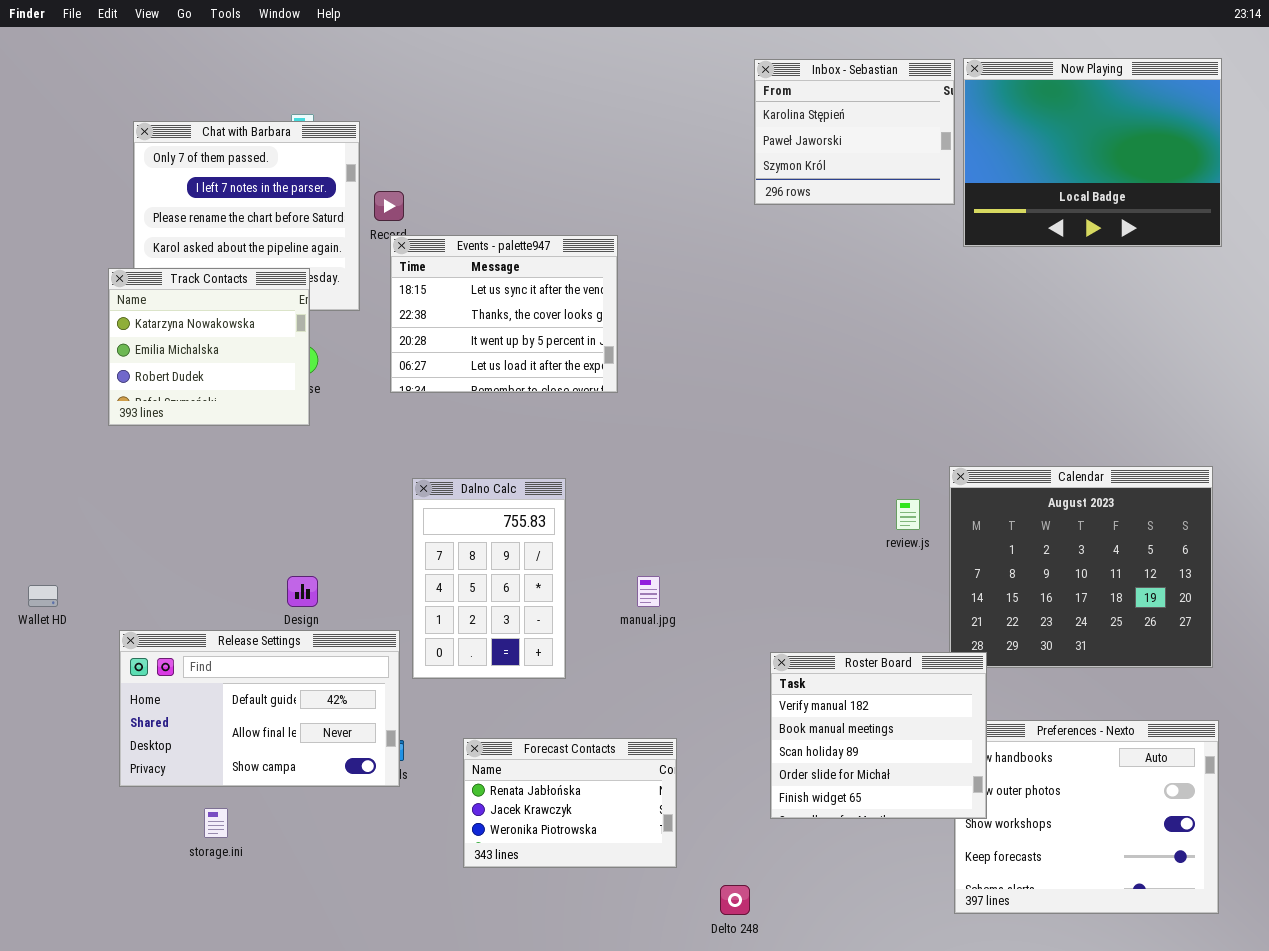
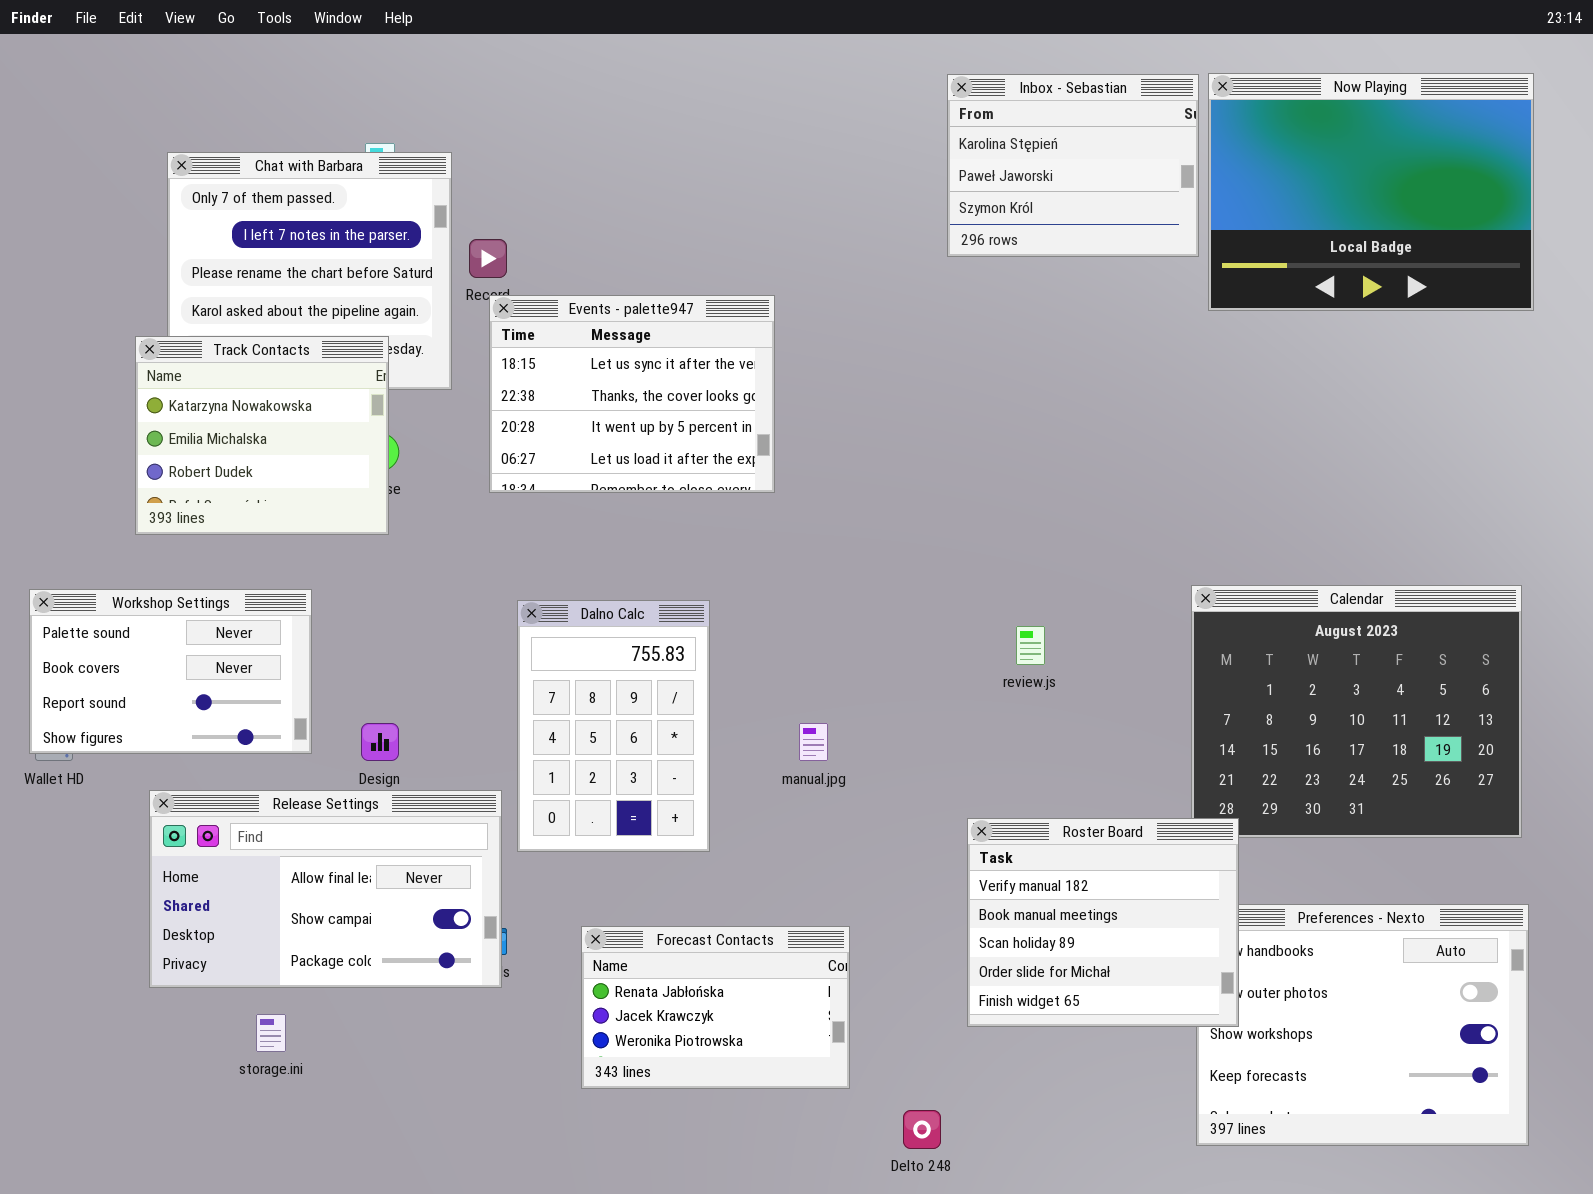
Workshop Settings: none -> [29,589,312,754], opened
review.js: [896,499,920,530] -> [1016,626,1045,665], moved
Release Settings: [119,630,400,787] -> [149,790,502,988], scrolled down 1 row

